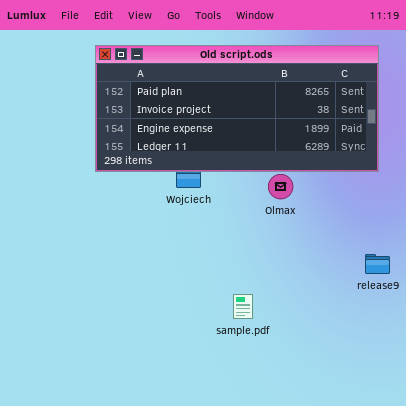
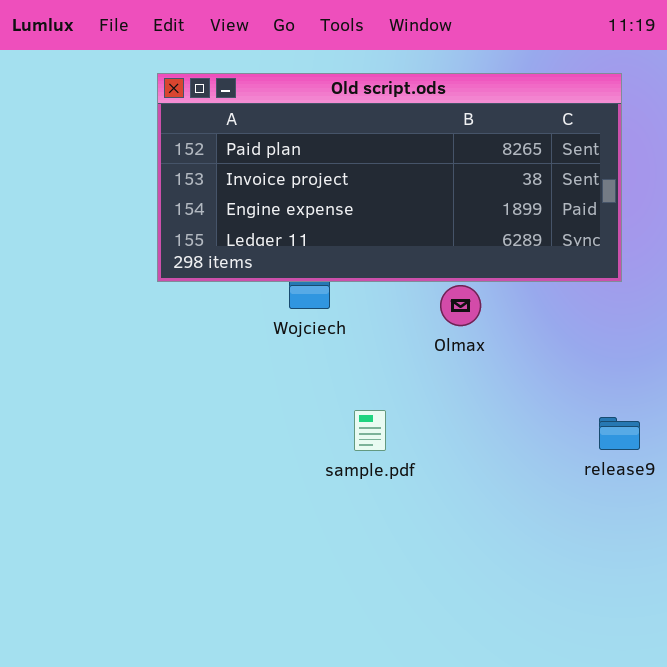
sample.pdf: [233,294,253,319] -> [354,410,386,451], moved

